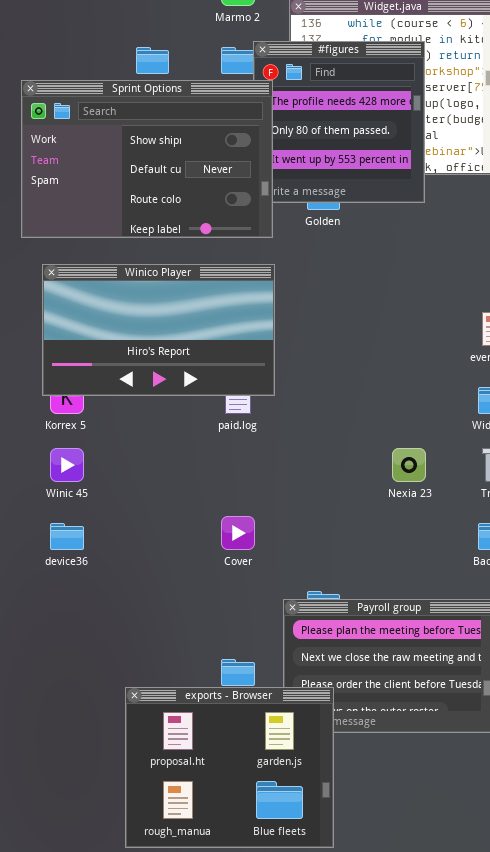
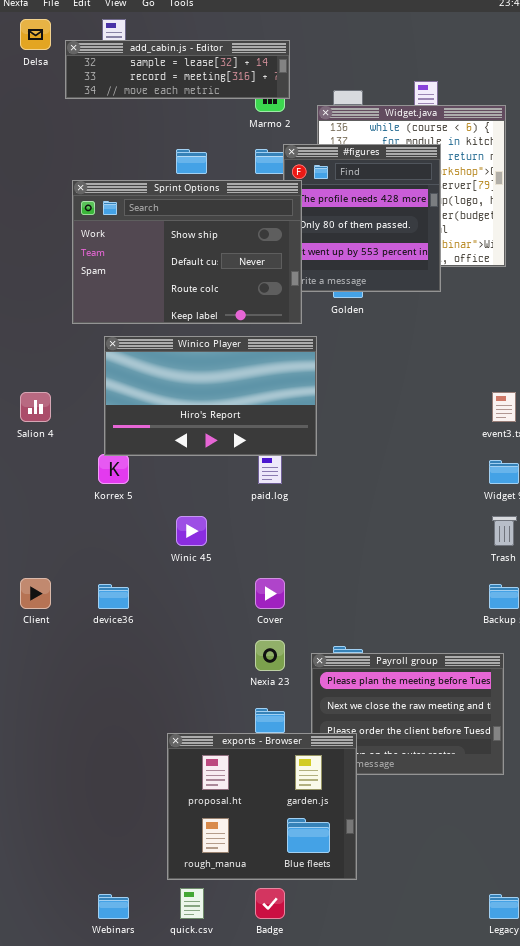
Winico Player: [42,264,275,396] -> [104,336,317,456], moved
Winic 45: [50,448,84,482] -> [176,516,207,546], moved
Nexia 23: [392,448,426,482] -> [255,640,285,671], moved

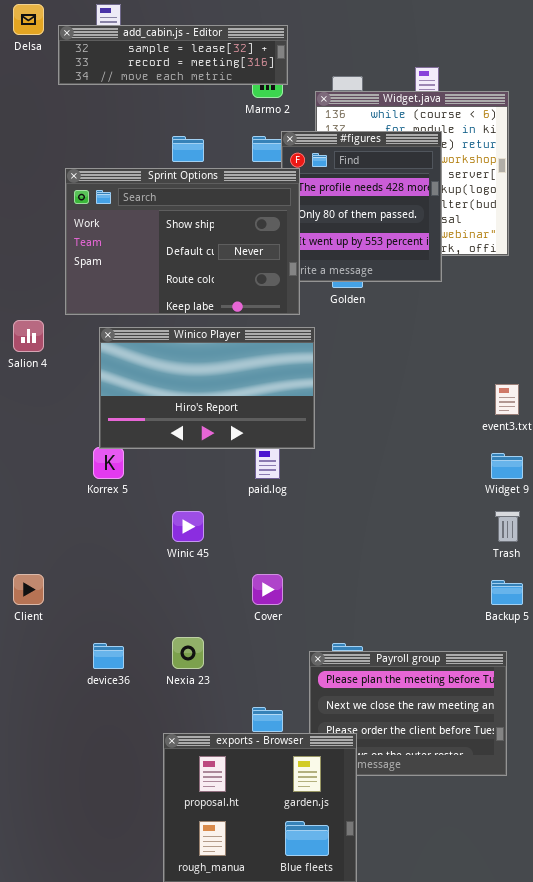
Salion 4: [20,392,51,422] -> [13,320,44,352], moved
device36: [98,584,129,609] -> [93,643,124,669], moved
Nexia 23: [255,640,285,671] -> [172,637,204,669], moved

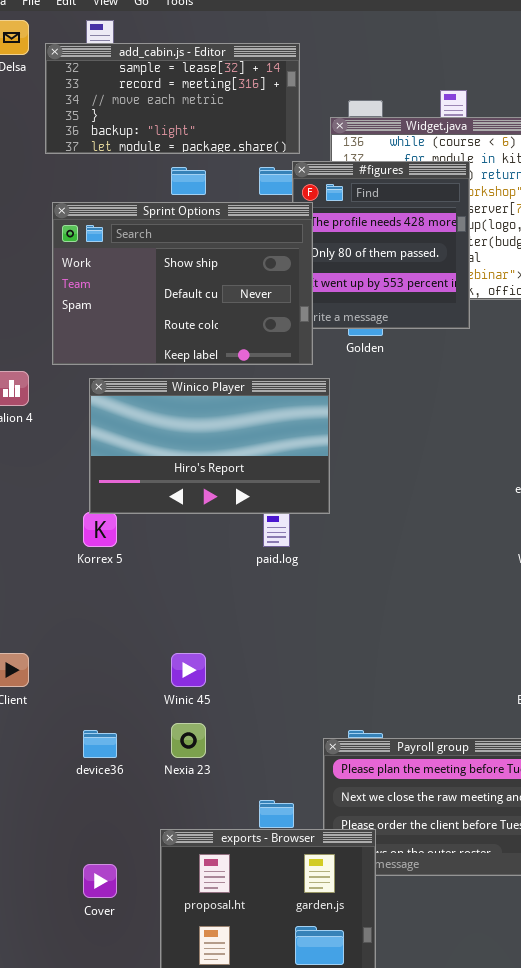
add_cabin.js - Editor: [58,25,288,85] -> [45,43,300,154], resized
Winic 45: [172,511,204,542] -> [171,653,206,687], moved
Cover: [252,574,283,605] -> [83,864,117,898], moved

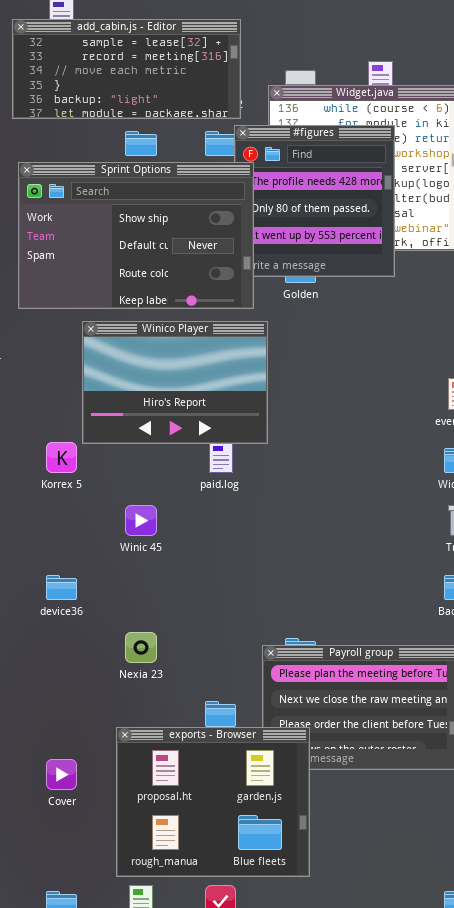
Winico Player: [89,378,330,514] -> [82,321,268,444], resized
Winic 45: [171,653,206,687] -> [125,505,157,536], moved
device36: [83,730,117,758] -> [46,575,77,600], moved

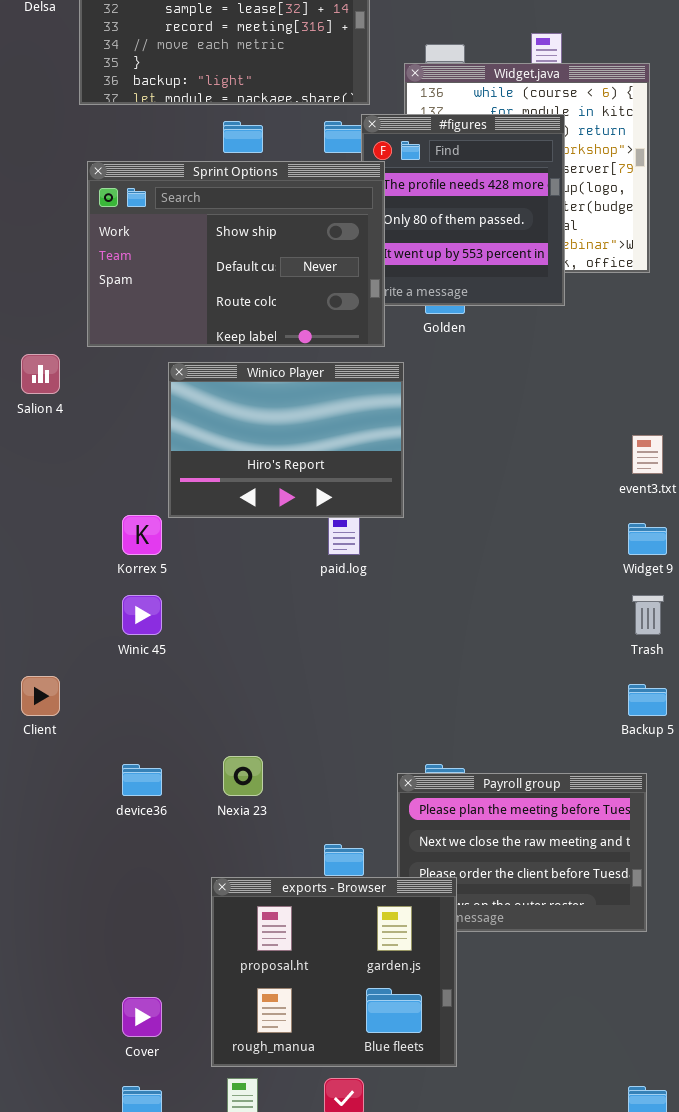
Winic 45: [125,505,157,536] -> [122,595,162,635], moved
device36: [46,575,77,600] -> [122,764,162,796], moved
Cover: [46,759,77,790] -> [122,997,162,1037], moved

